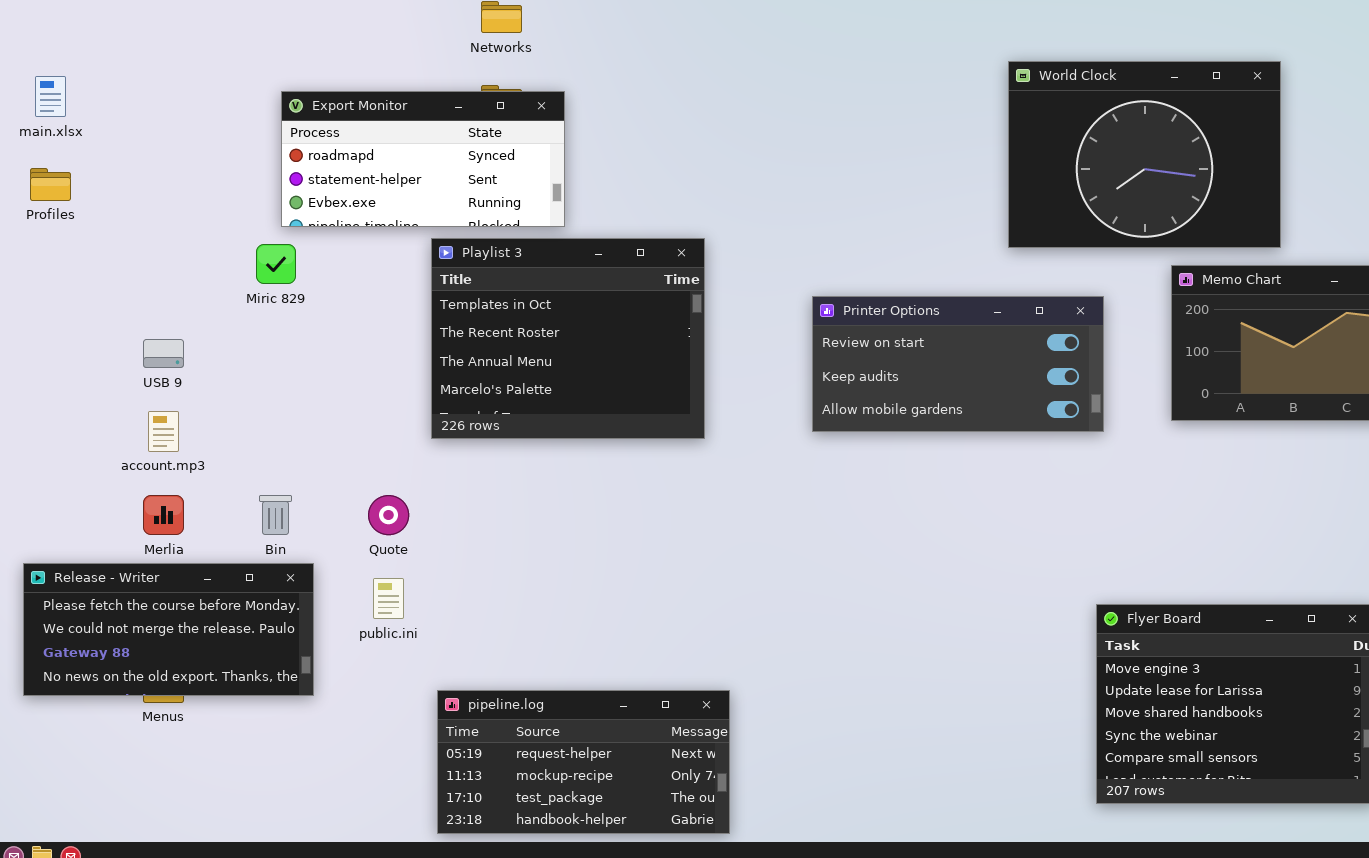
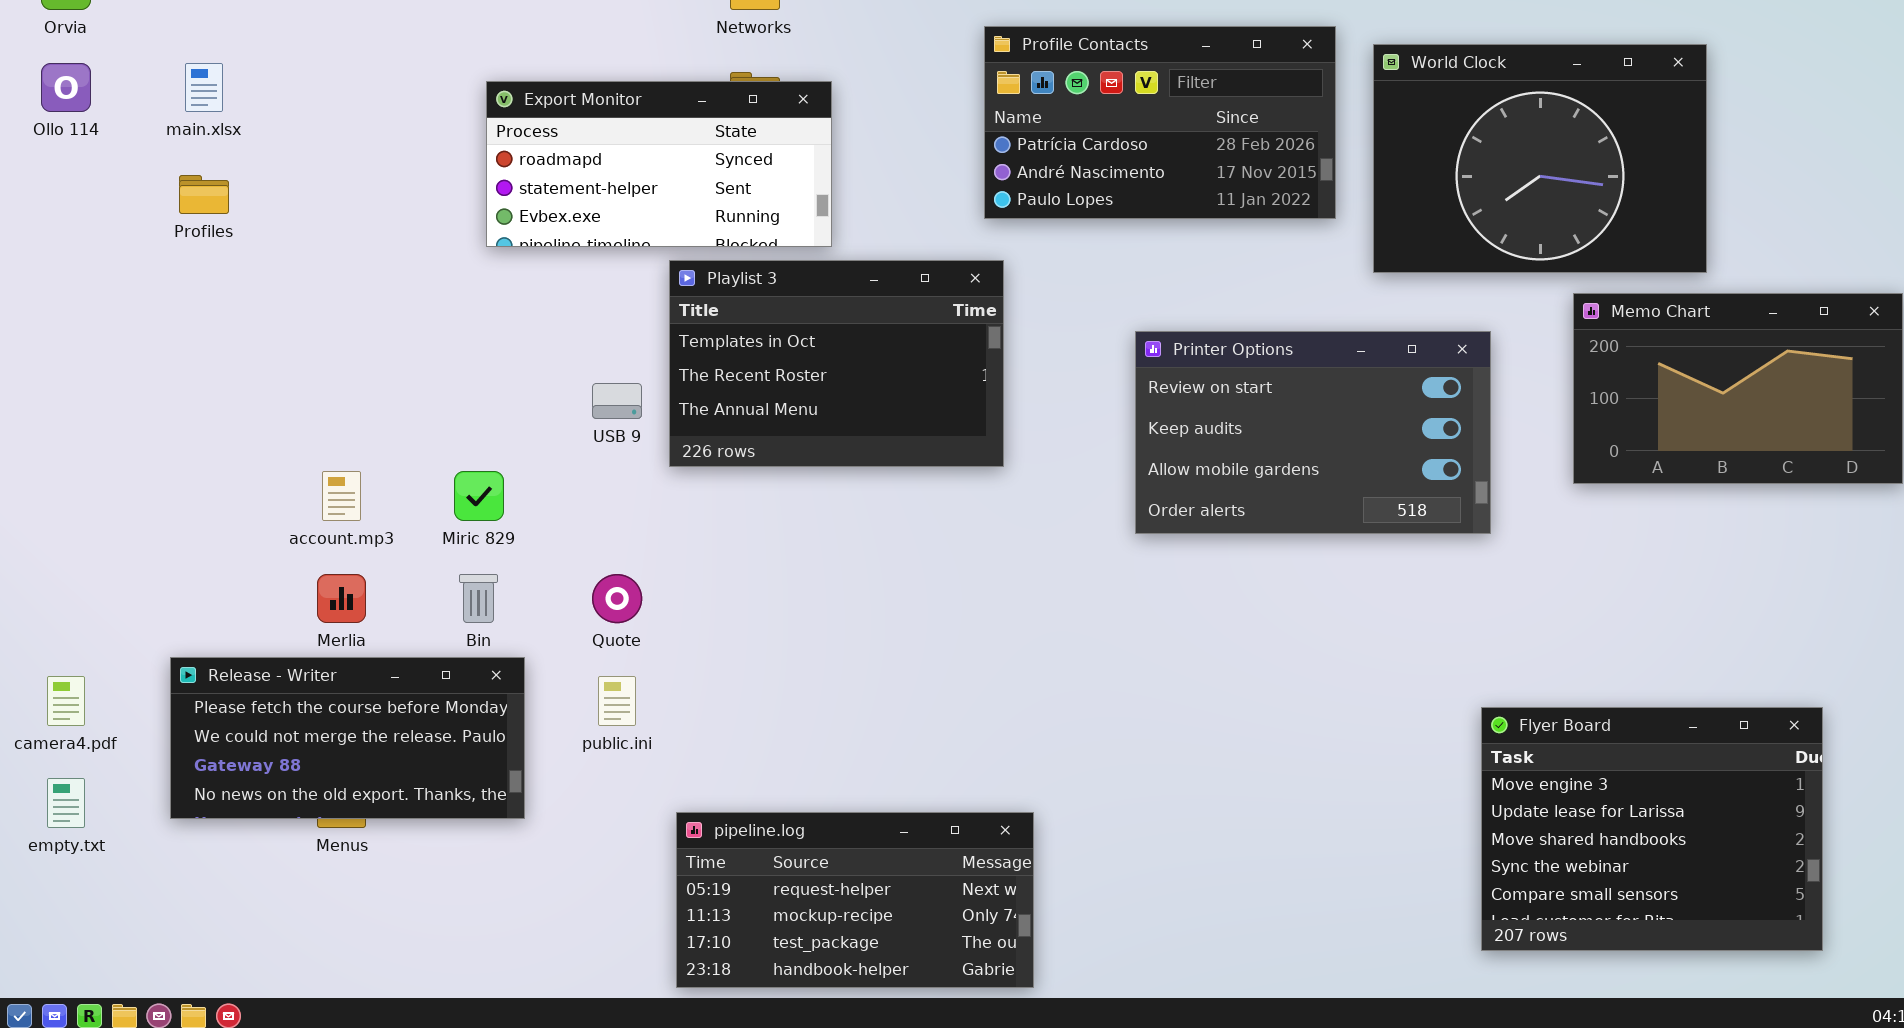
Profile Contacts: none -> [984,26,1336,219], opened
Playlist 3: [431,238,705,439] -> [669,260,1004,467], resized
Miric 829: [256,244,296,284] -> [454,471,504,521], moved
Printer Options: [812,296,1104,432] -> [1135,331,1491,534], resized
USB 9: [143,339,184,368] -> [592,383,642,419], moved

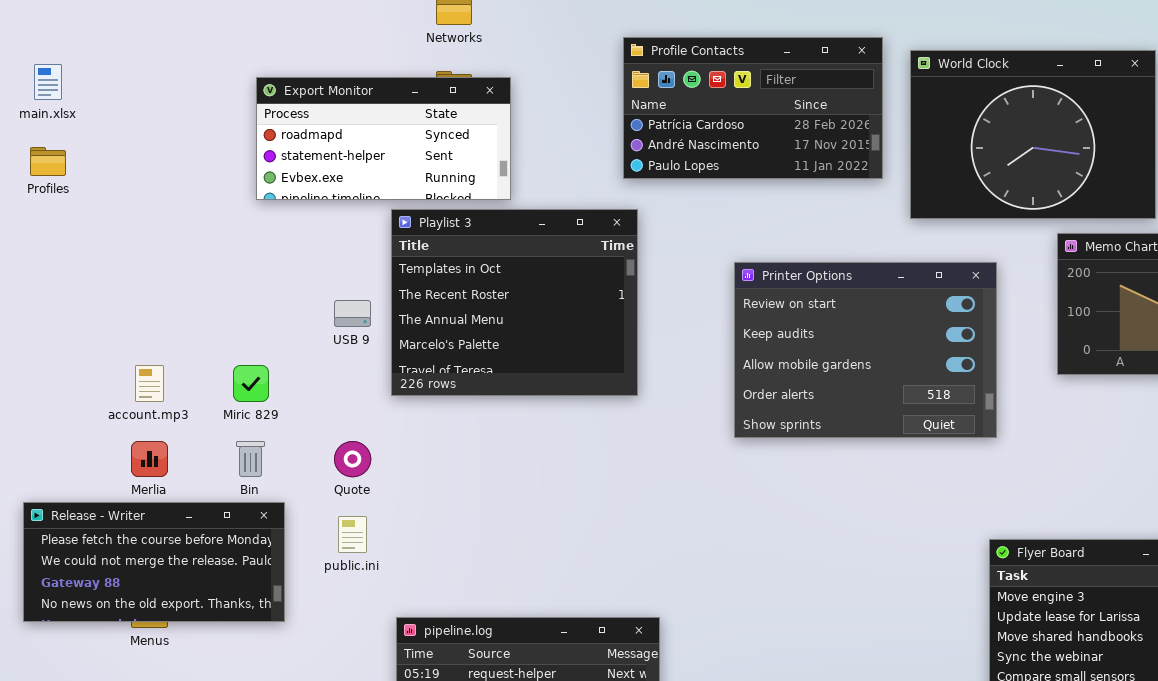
Playlist 3: [669,260,1004,467] -> [391,209,638,396], resized
Printer Options: [1135,331,1491,534] -> [734,262,997,438], resized

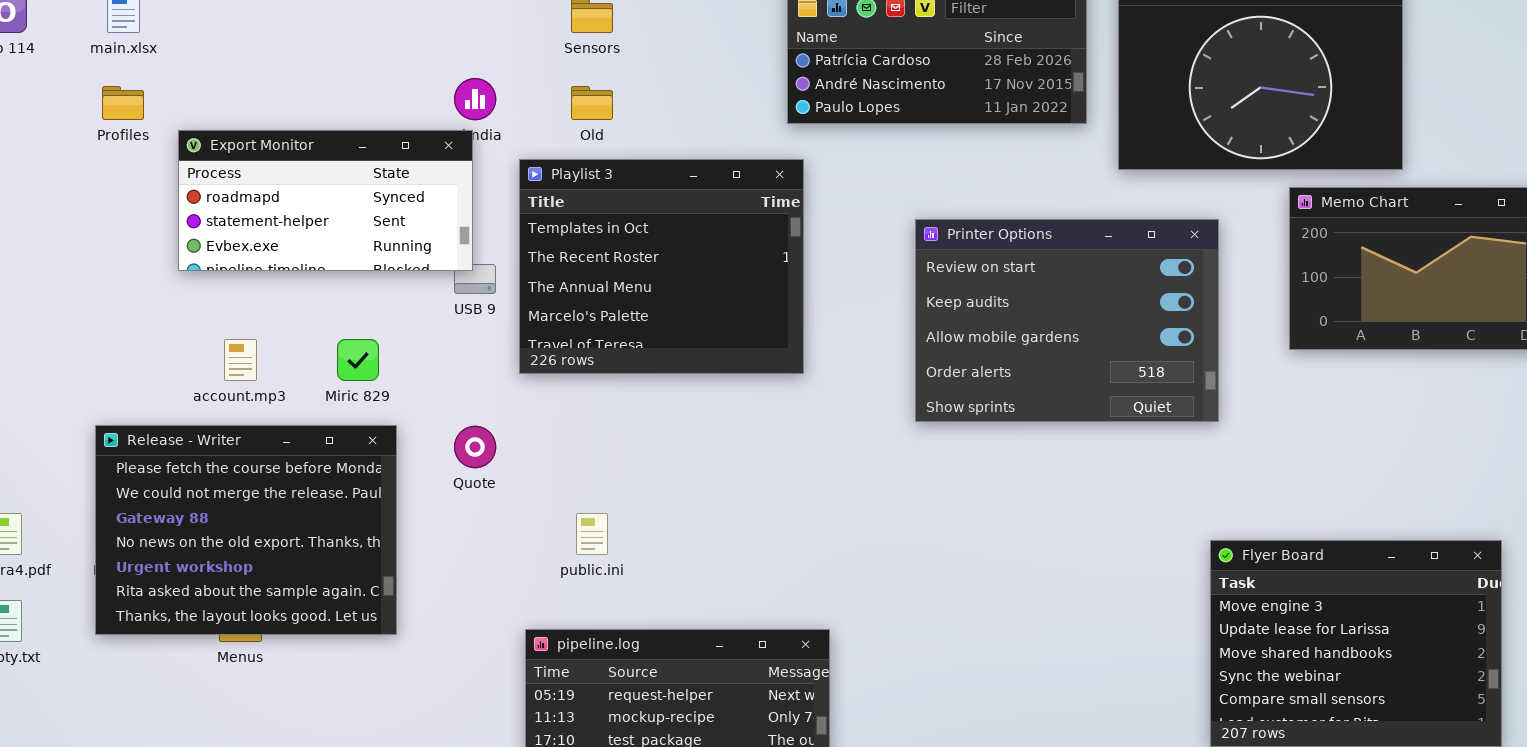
Export Monitor: [256,77,511,200] -> [178,130,473,271], moved
Release - Writer: [23,502,285,622] -> [95,425,397,635], resized
public.ini: [338,516,367,553] -> [576,513,608,555], moved

